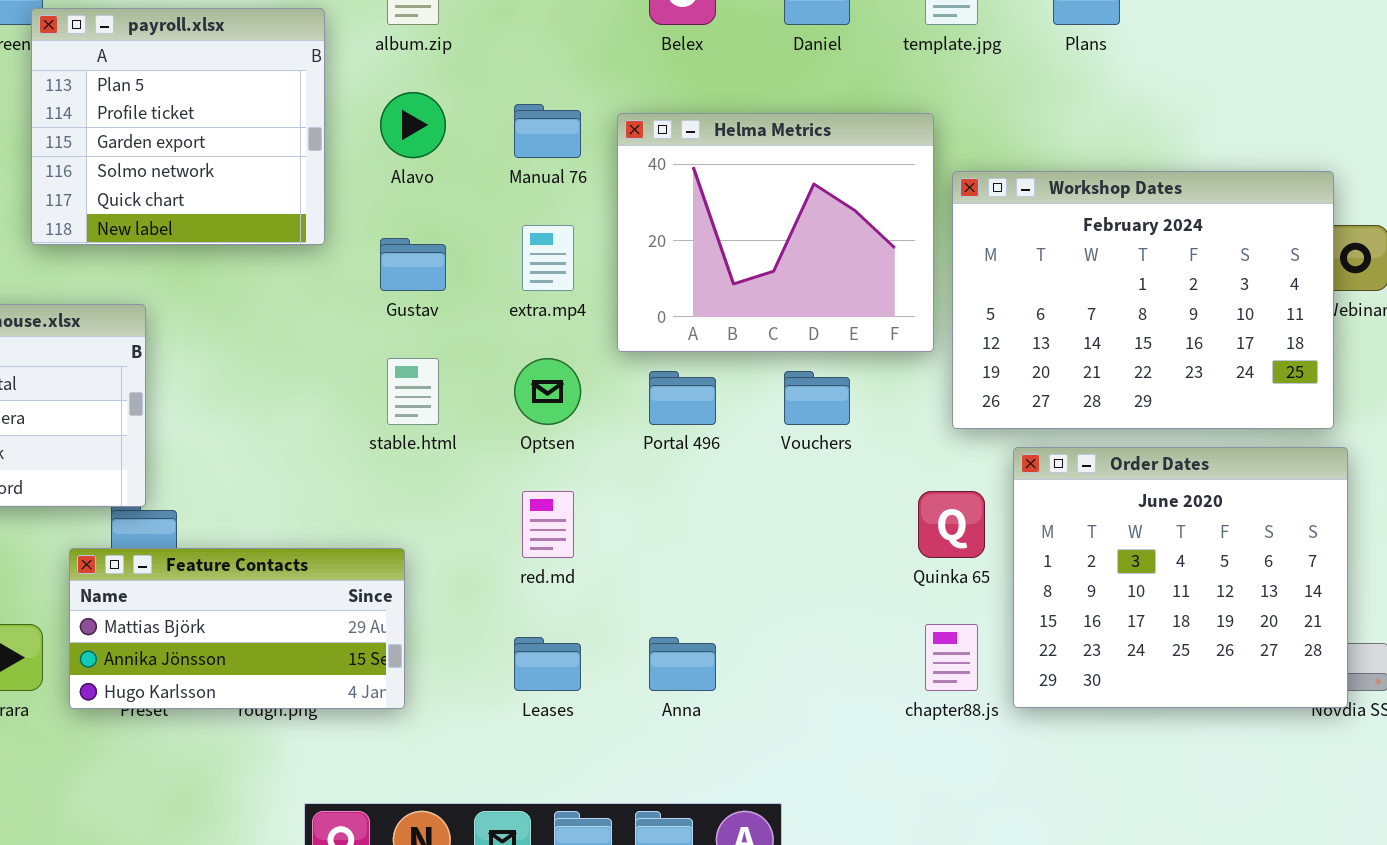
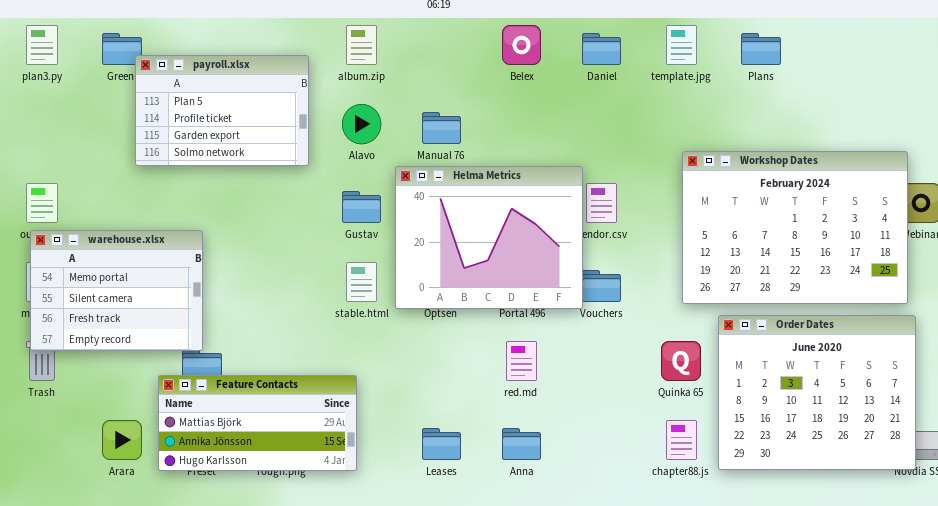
payroll.xlsx: [31,8,325,245] -> [135,55,309,166], resized
Helma Metrics: [617,113,934,352] -> [395,166,583,309], moved
red.md: [522,491,574,558] -> [506,341,537,381], moved

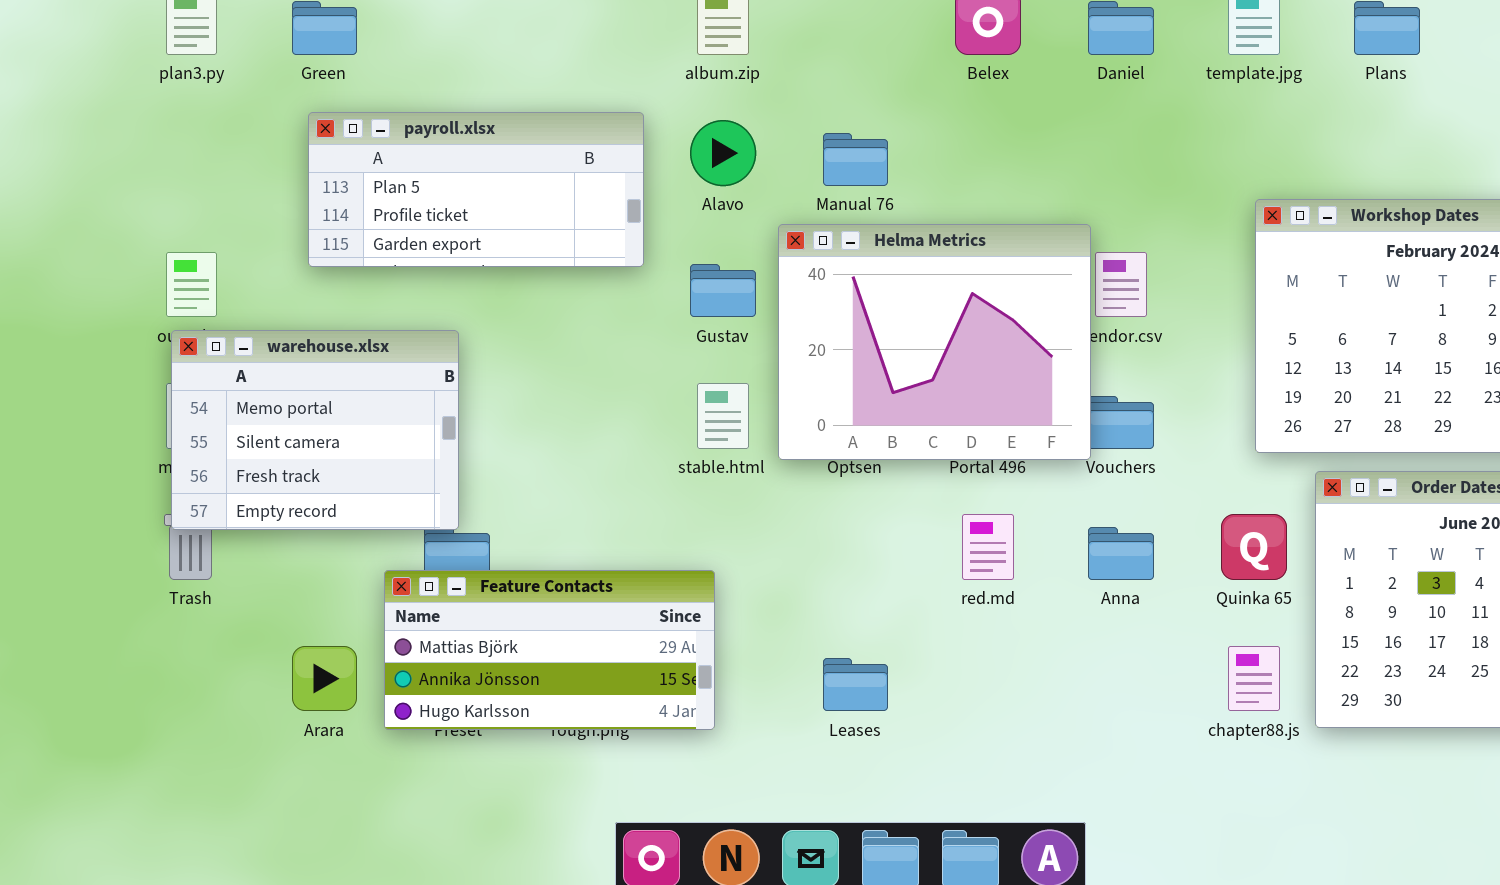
payroll.xlsx: [135,55,309,166] -> [308,112,644,267], moved, resized
Anna: [502,428,541,460] -> [1088,527,1154,580], moved

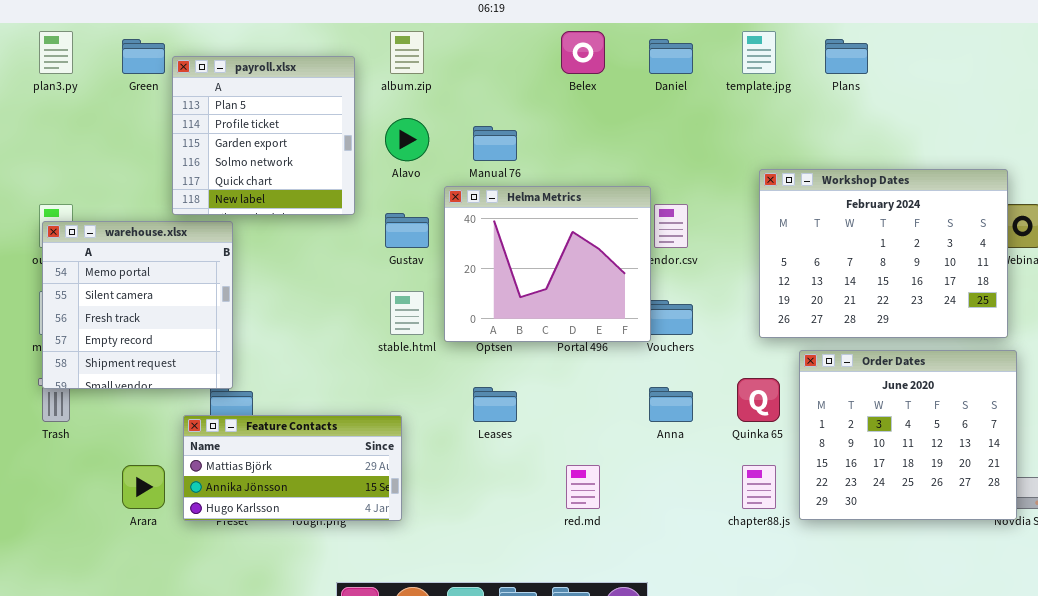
payroll.xlsx: [308,112,644,267] -> [172,56,355,215], resized
warehouse.xlsx: [171,330,459,530] -> [42,221,233,389], resized
red.md: [962,514,1014,580] -> [566,465,600,509], moved
Leases: [823,658,888,711] -> [473,387,517,422], moved

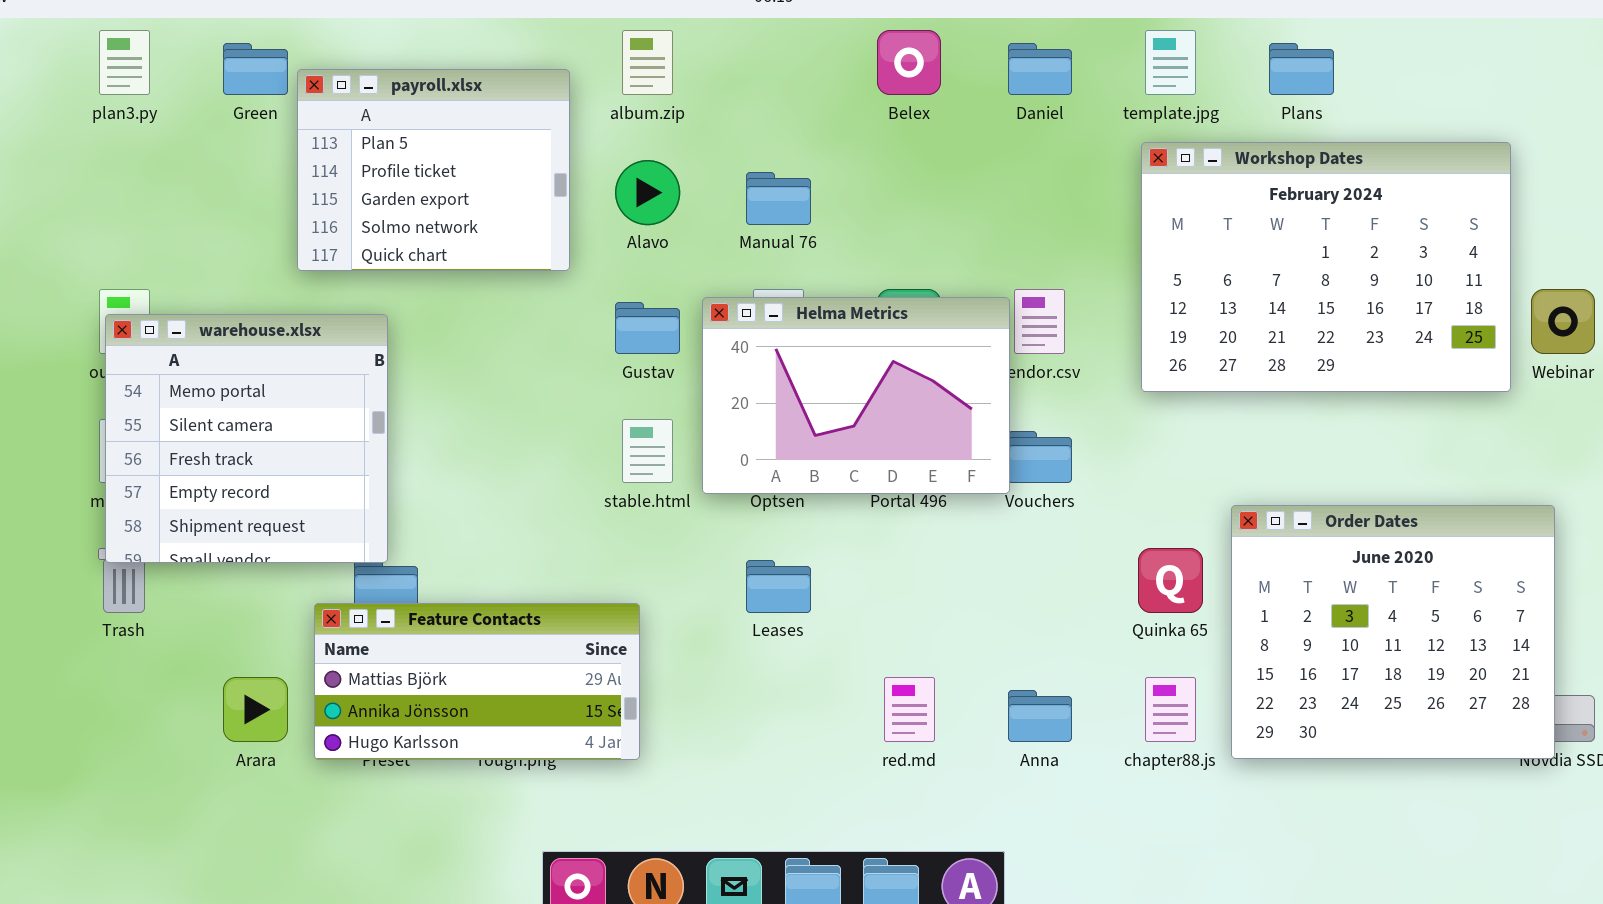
payroll.xlsx: [172,56,355,215] -> [297,69,570,271], resized
Workshop Dates: [759,169,1008,338] -> [1141,142,1511,392], moved
Helma Metrics: [444,186,651,342] -> [702,297,1010,494], resized
Anna: [649,387,693,422] -> [1008,690,1072,742], moved

